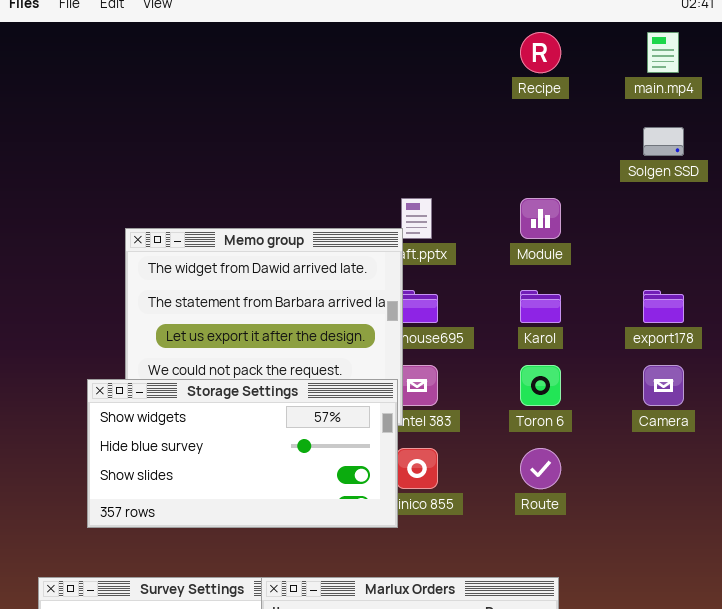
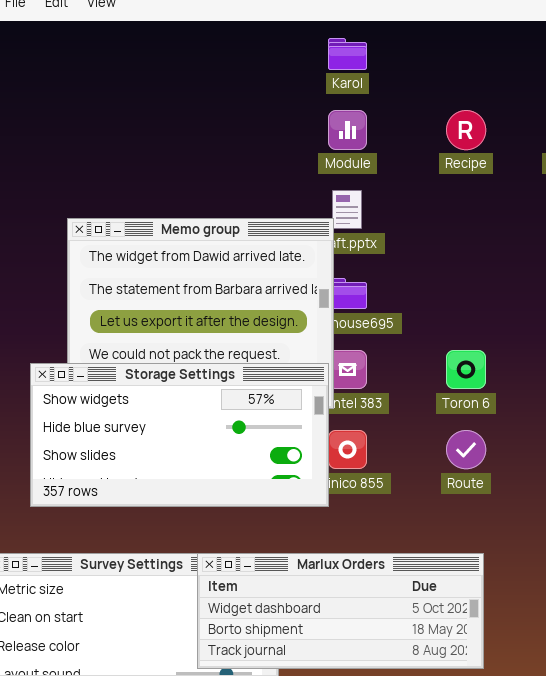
Recipe: [520,32,561,73] -> [446,110,486,150], moved
Module: [520,198,561,239] -> [328,110,367,150], moved
Karol: [520,290,561,323] -> [328,38,367,70], moved

